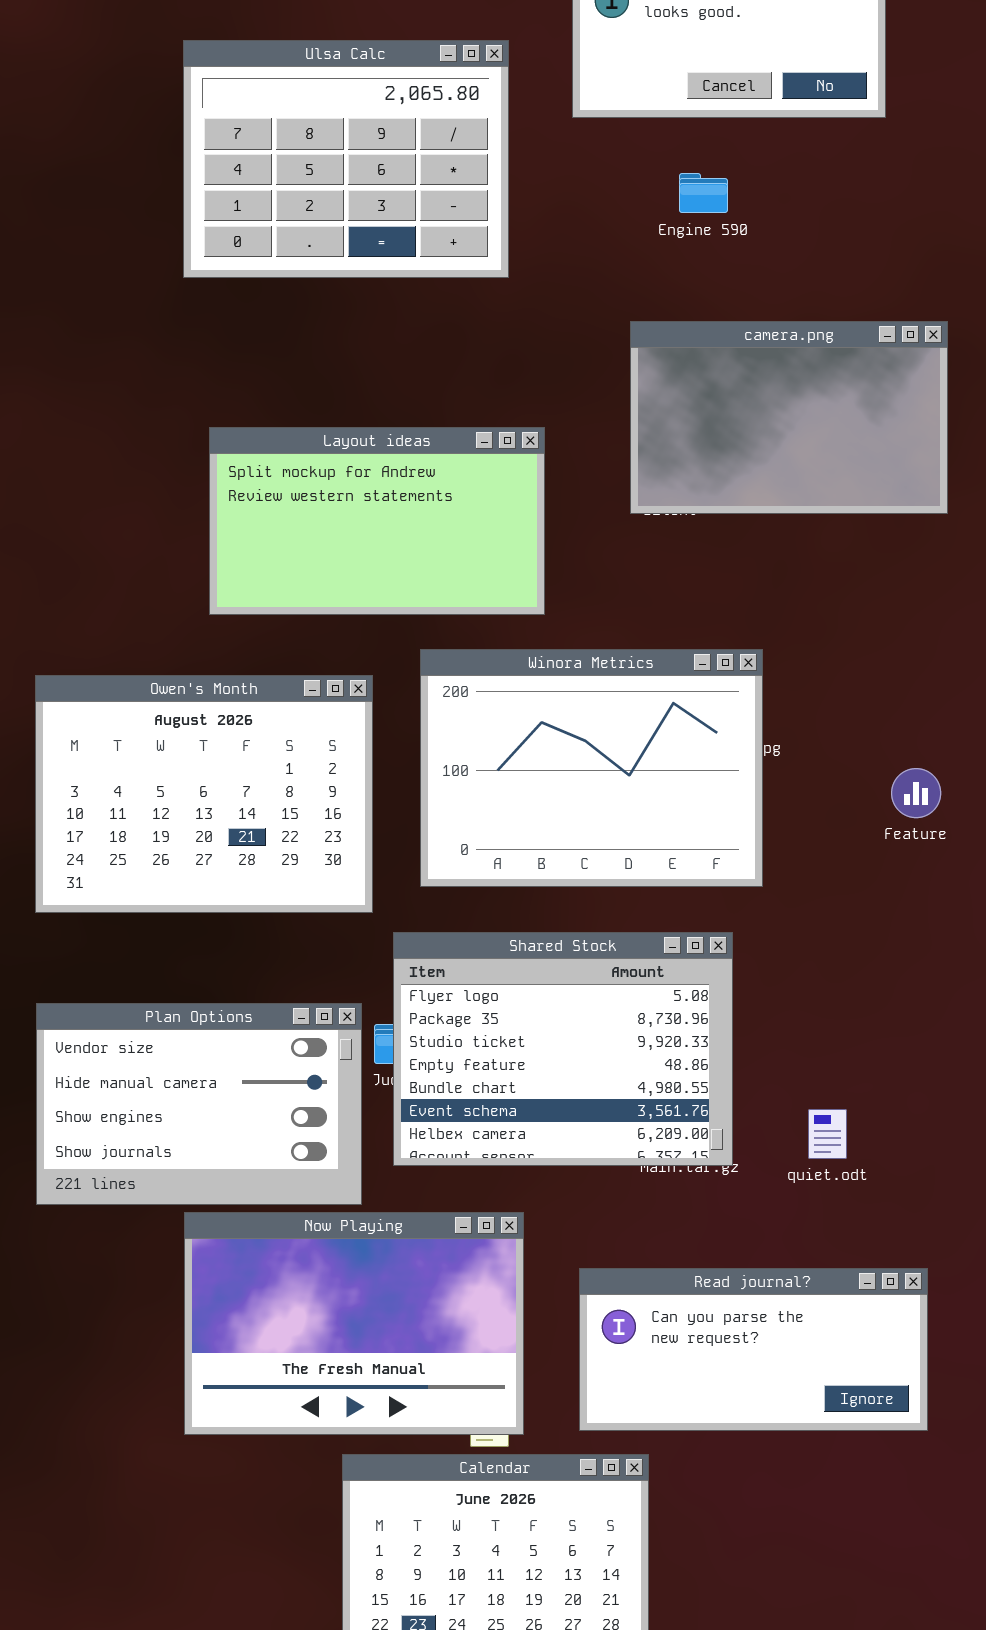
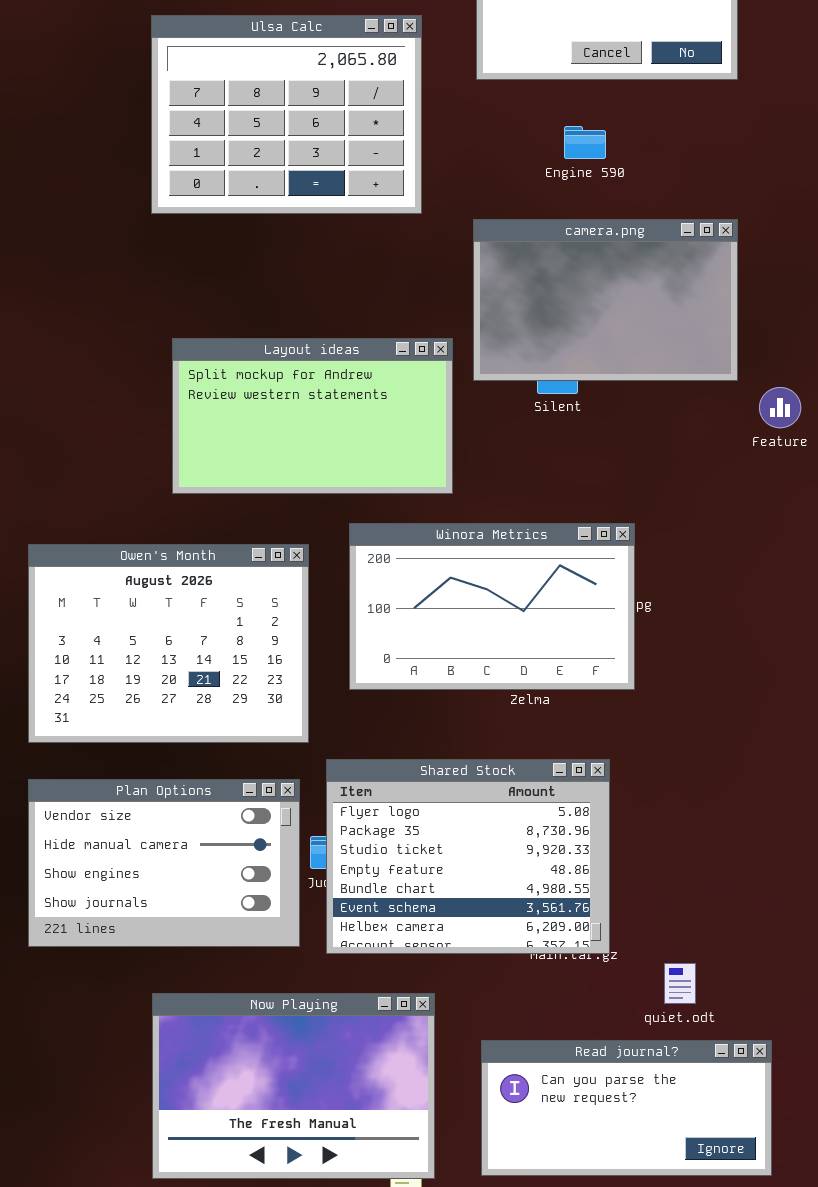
camera.png: [630,321,948,514] -> [473,219,738,381], moved
Winora Metrics: [420,649,763,887] -> [349,523,635,690], resized
Feature: [891,768,941,818] -> [759,387,801,428], moved
Plan Options: [36,1003,362,1205] -> [28,779,300,947], moved
quiet.odt: [808,1109,847,1159] -> [664,963,696,1004], moved

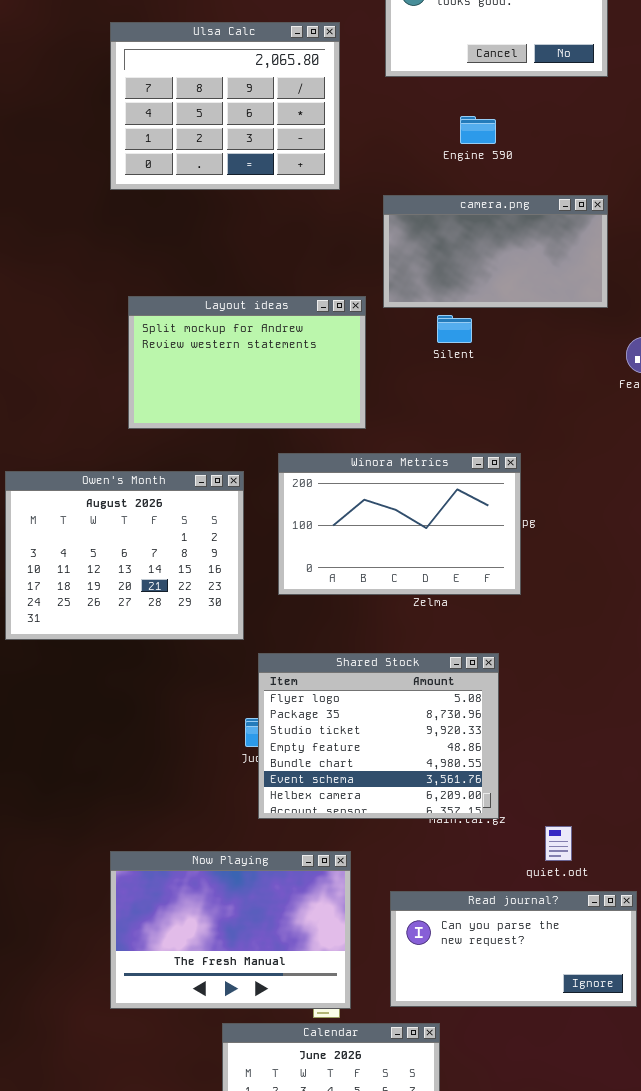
camera.png: [473,219,738,381] -> [383,195,608,308], resized
Plan Options: [28,779,300,947] -> none, closed

